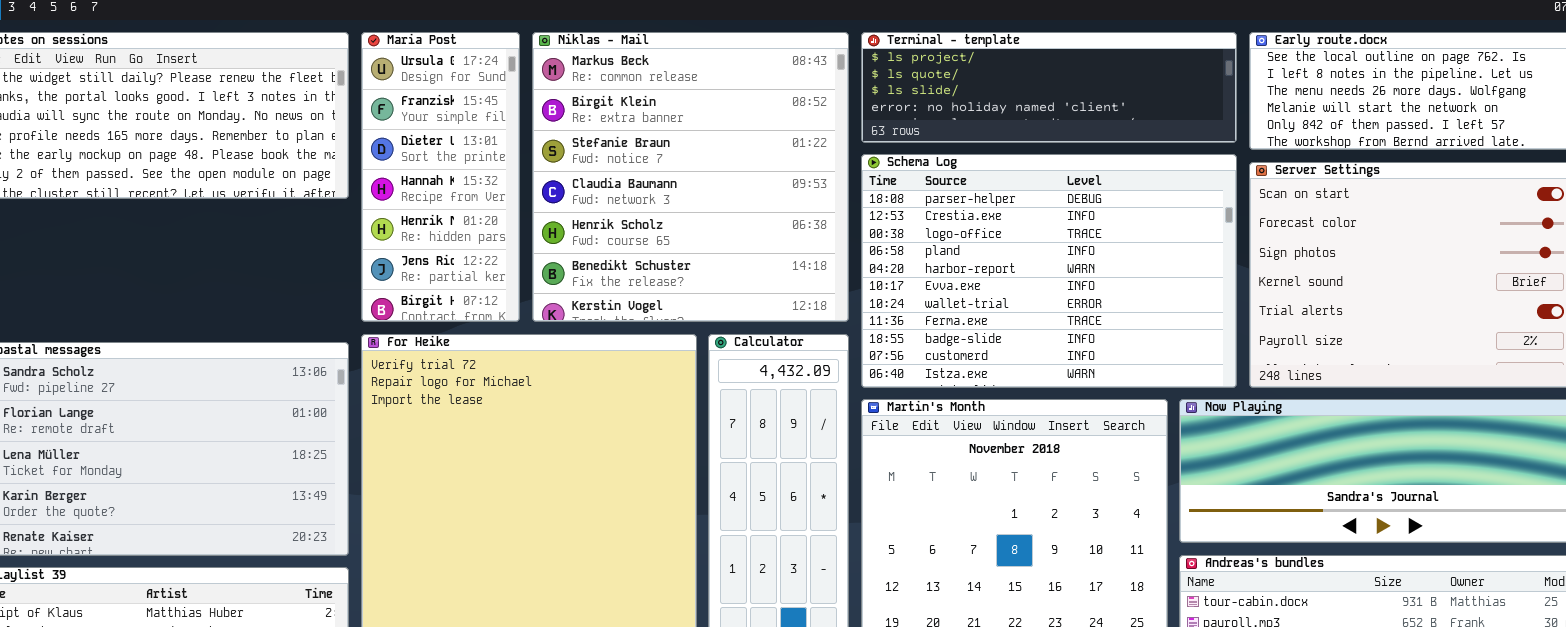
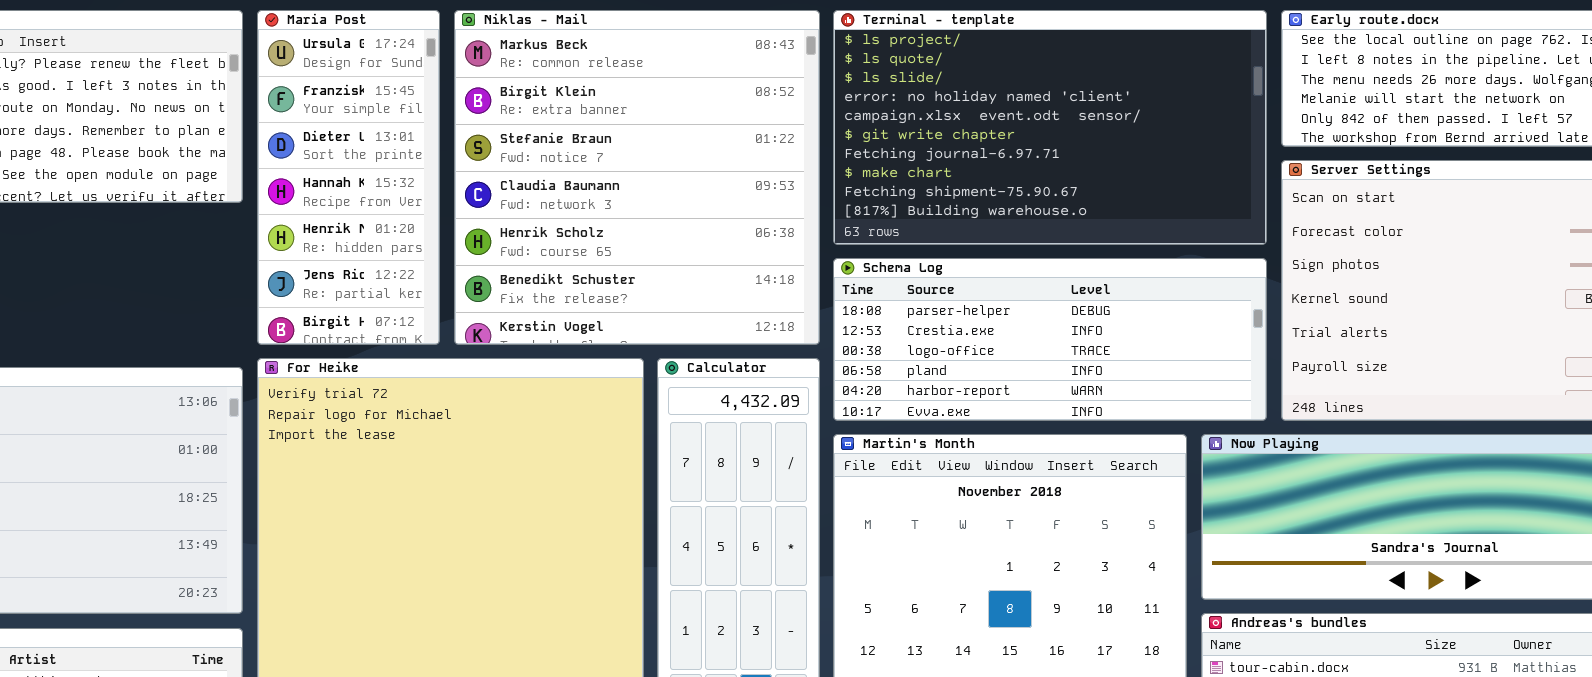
Terminal - template: [861,32,1237,143] -> [833,10,1267,245], resized
Schema Log: [861,154,1237,388] -> [833,258,1267,421], resized

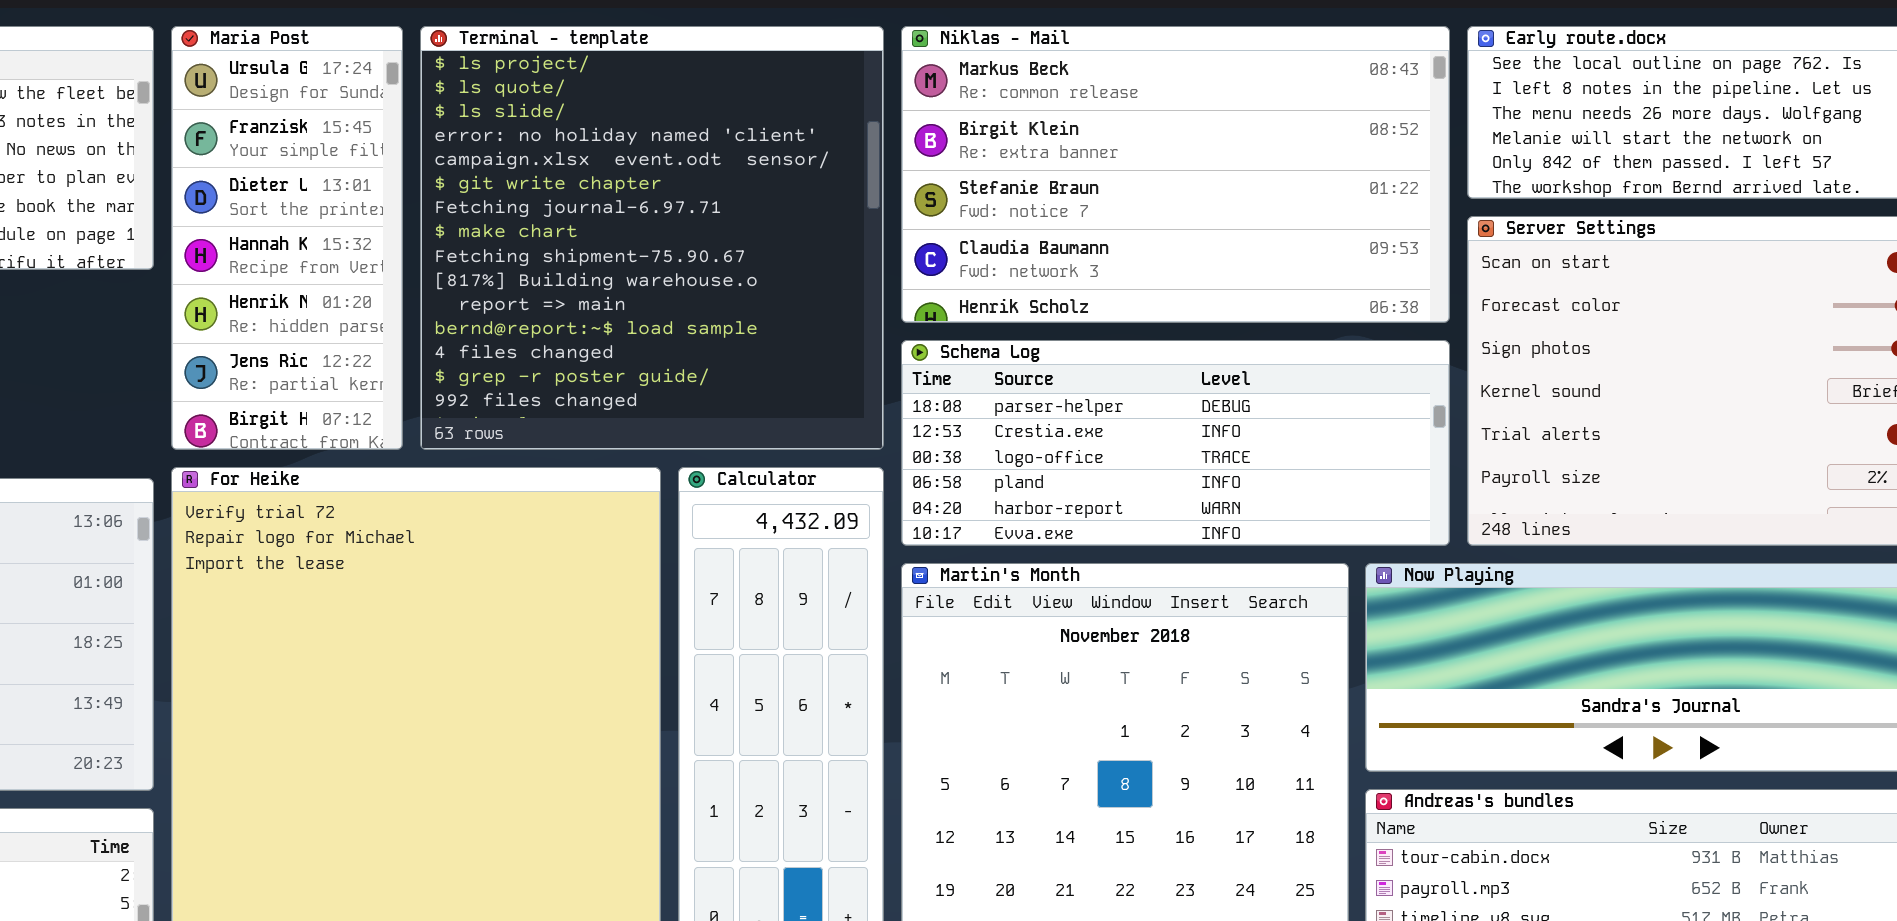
Niklas - Mail: [454,10,820,345] -> [901,26,1450,323], moved, resized
Terminal - template: [833,10,1267,245] -> [420,26,884,450], moved, resized

